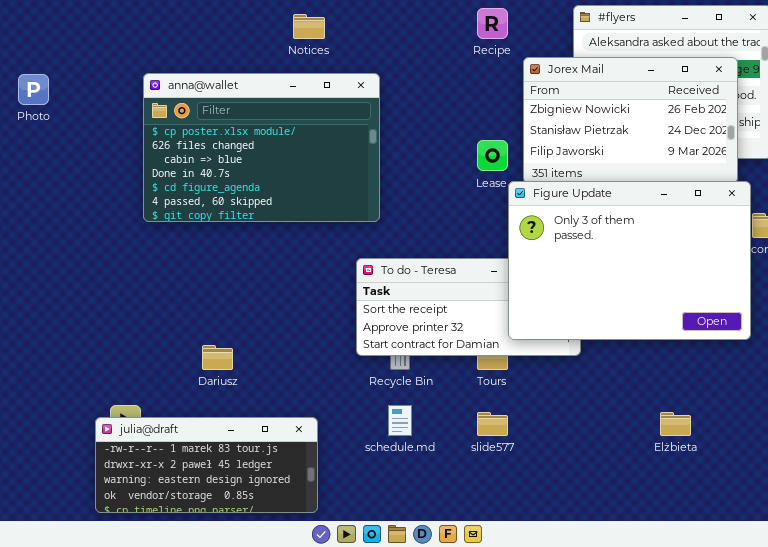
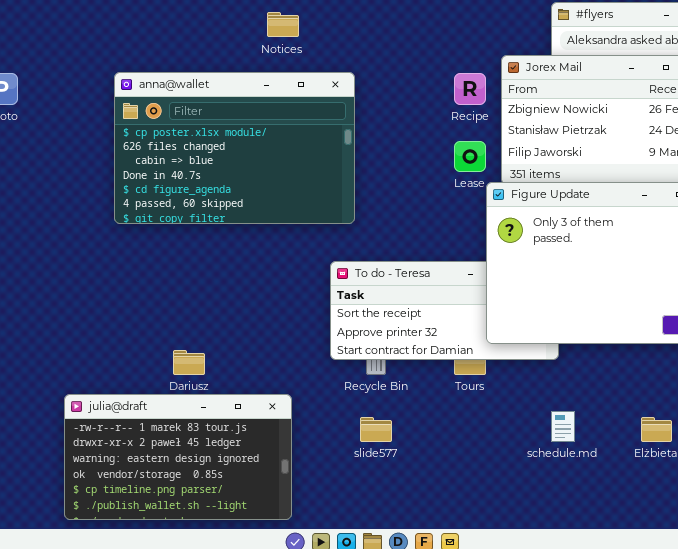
Recipe: [477,8,508,39] -> [454,73,486,105], moved
schedule.md: [388,405,412,436] -> [551,411,575,442], moved
slide577: [477,412,508,436] -> [360,417,392,442], moved
julia@draft: [95,417,318,513] -> [64,394,292,520], resized

